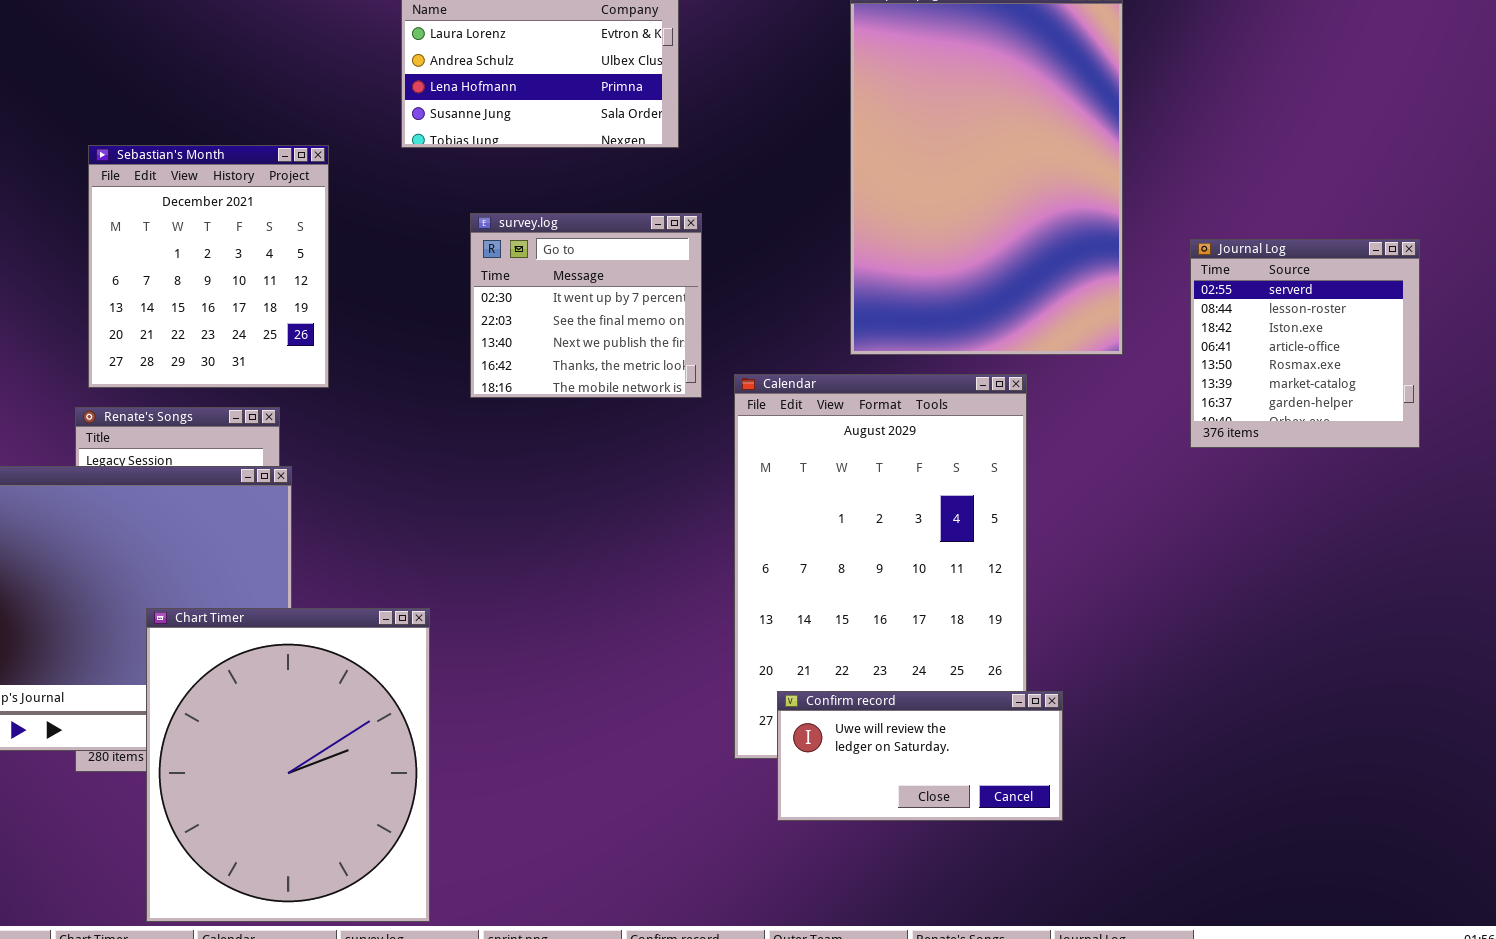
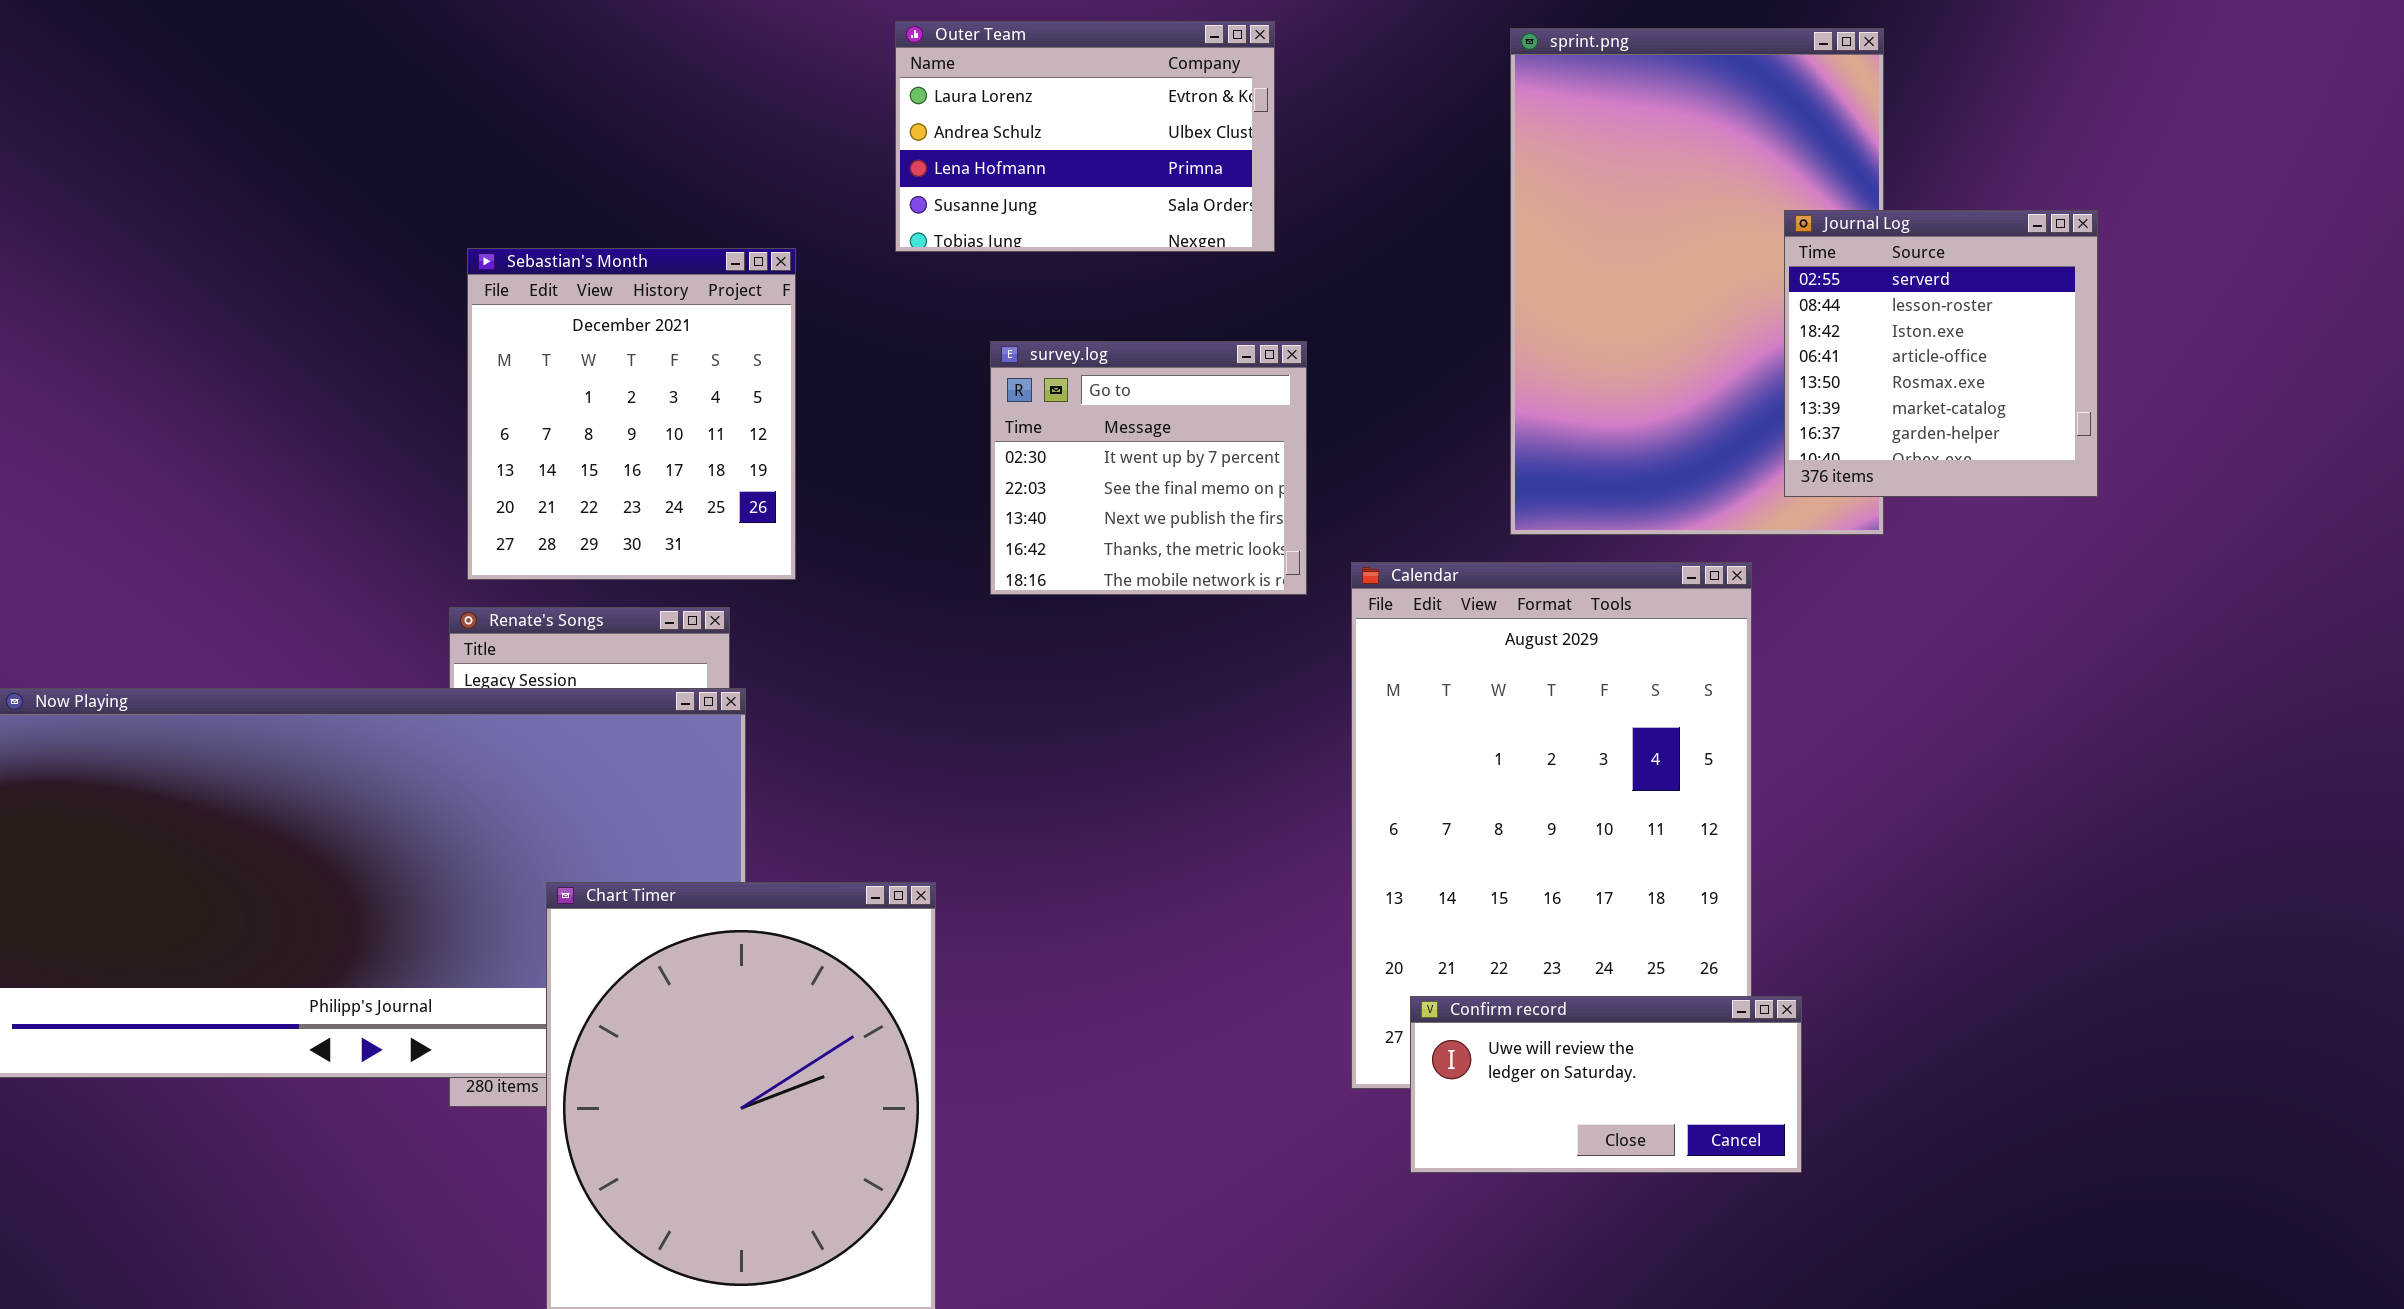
Journal Log: [1190,239,1420,448] -> [1784,210,2098,497], moved

